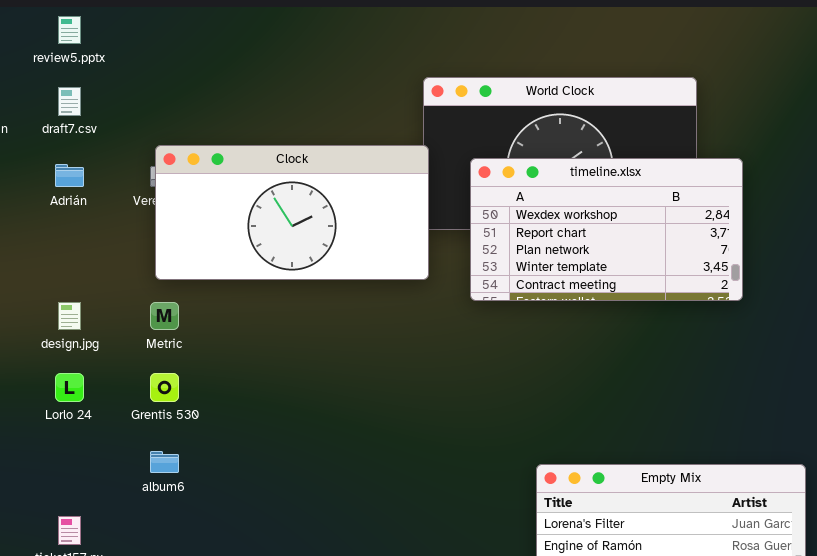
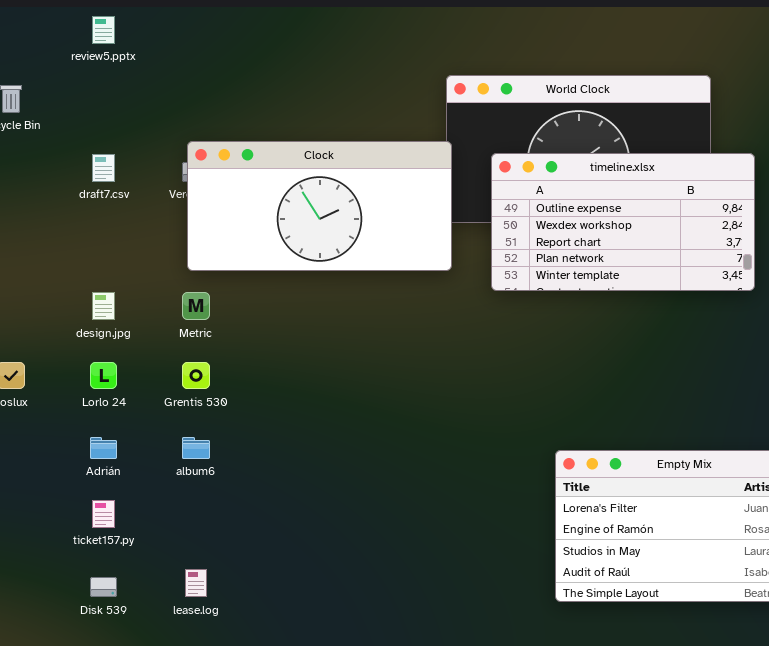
draft7.csv: [58,87,81,116] -> [92,154,115,182], moved
timeline.xlsx: [470,158,743,301] -> [491,153,755,291], scrolled up 1 row
Adrián: [55,164,84,187] -> [90,437,117,459], moved

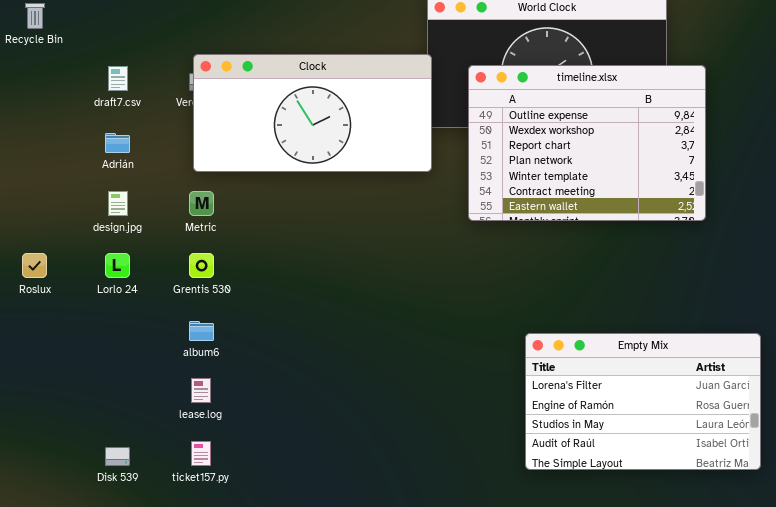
timeline.xlsx: [491,153,755,291] -> [468,65,706,221], resized
Adrián: [90,437,117,459] -> [105,133,130,153], moved
ticket157.py: [92,500,115,528] -> [191,441,211,466], moved
lease.log: [185,569,207,597] -> [191,378,211,403], moved

